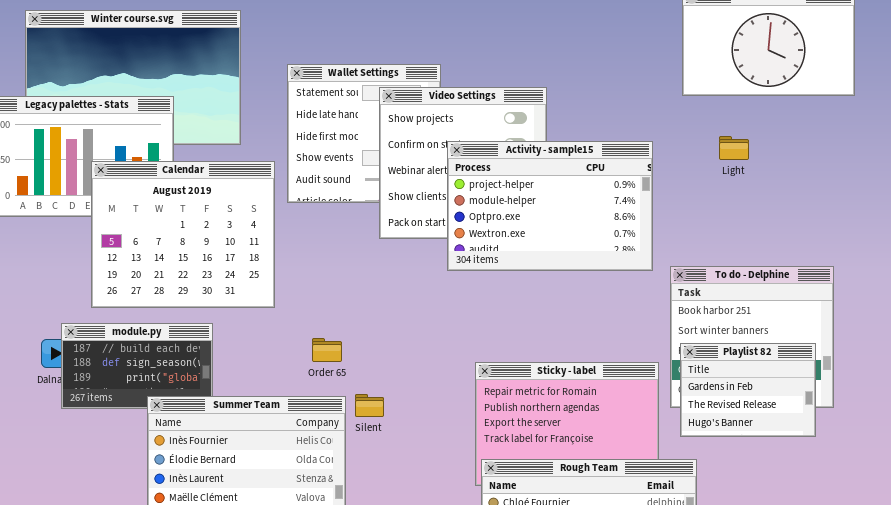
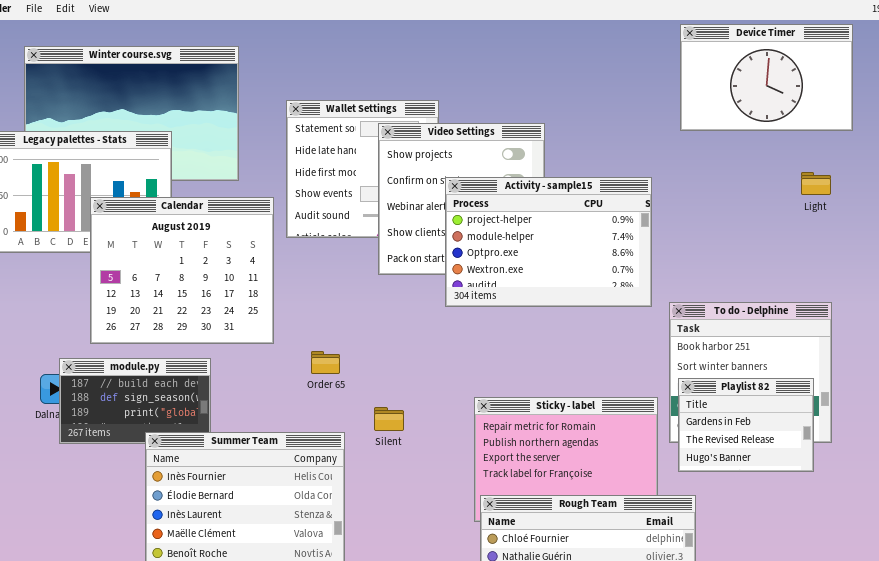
Light: [719,136,749,160] -> [801,172,831,195], moved
Order 65: [312,338,342,362] -> [311,351,340,374], moved
Silent: [355,394,384,417] -> [374,407,404,431], moved

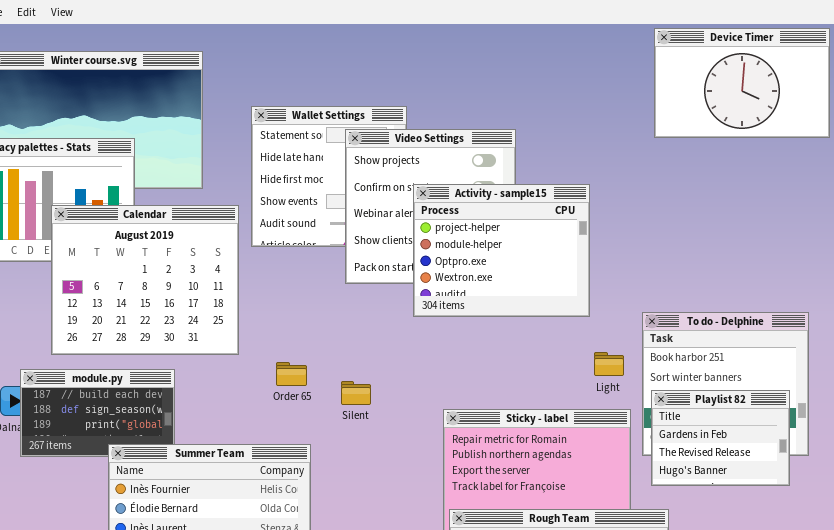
Light: [801,172,831,195] -> [594,352,624,376], moved
Activity - sample15: [445,177,652,307] -> [413,184,590,317], resized
Silent: [374,407,404,431] -> [341,381,371,405], moved

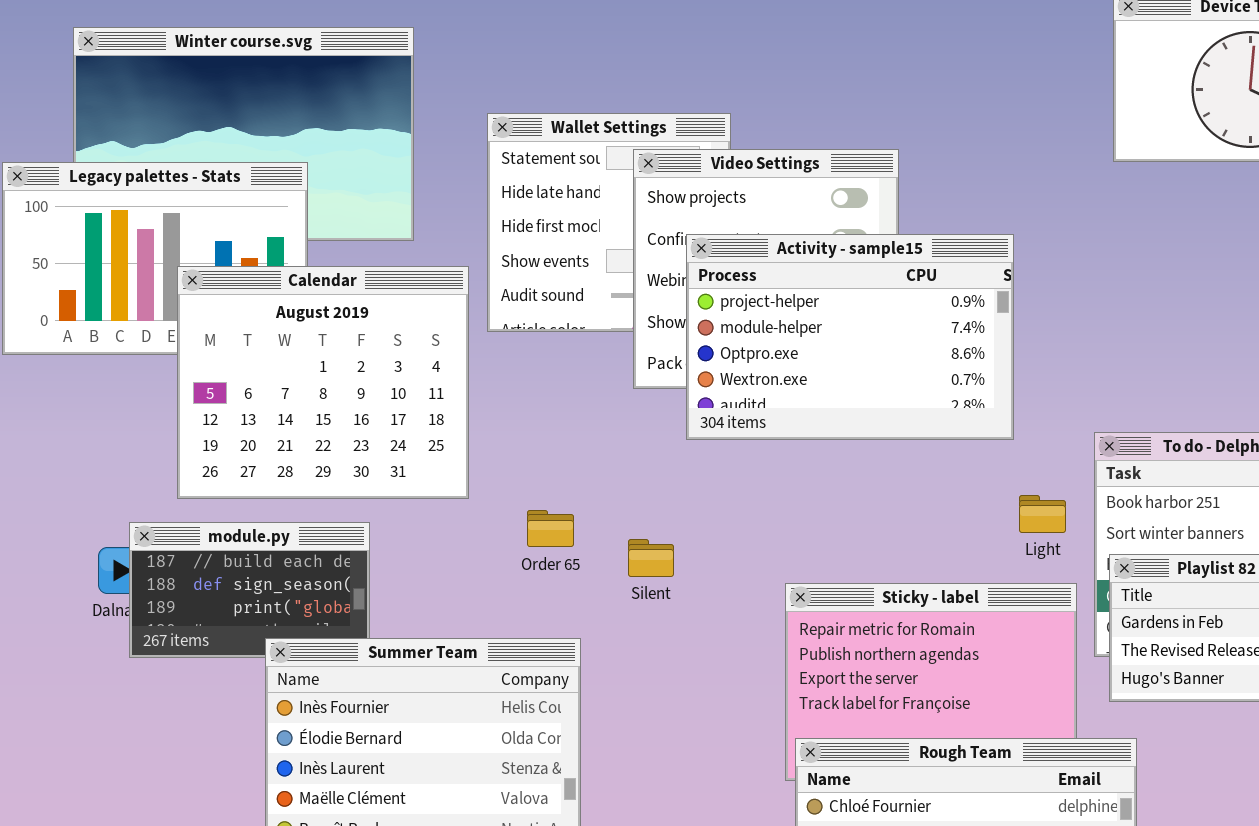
Activity - sample15: [413,184,590,317] -> [686,234,1014,440], resized

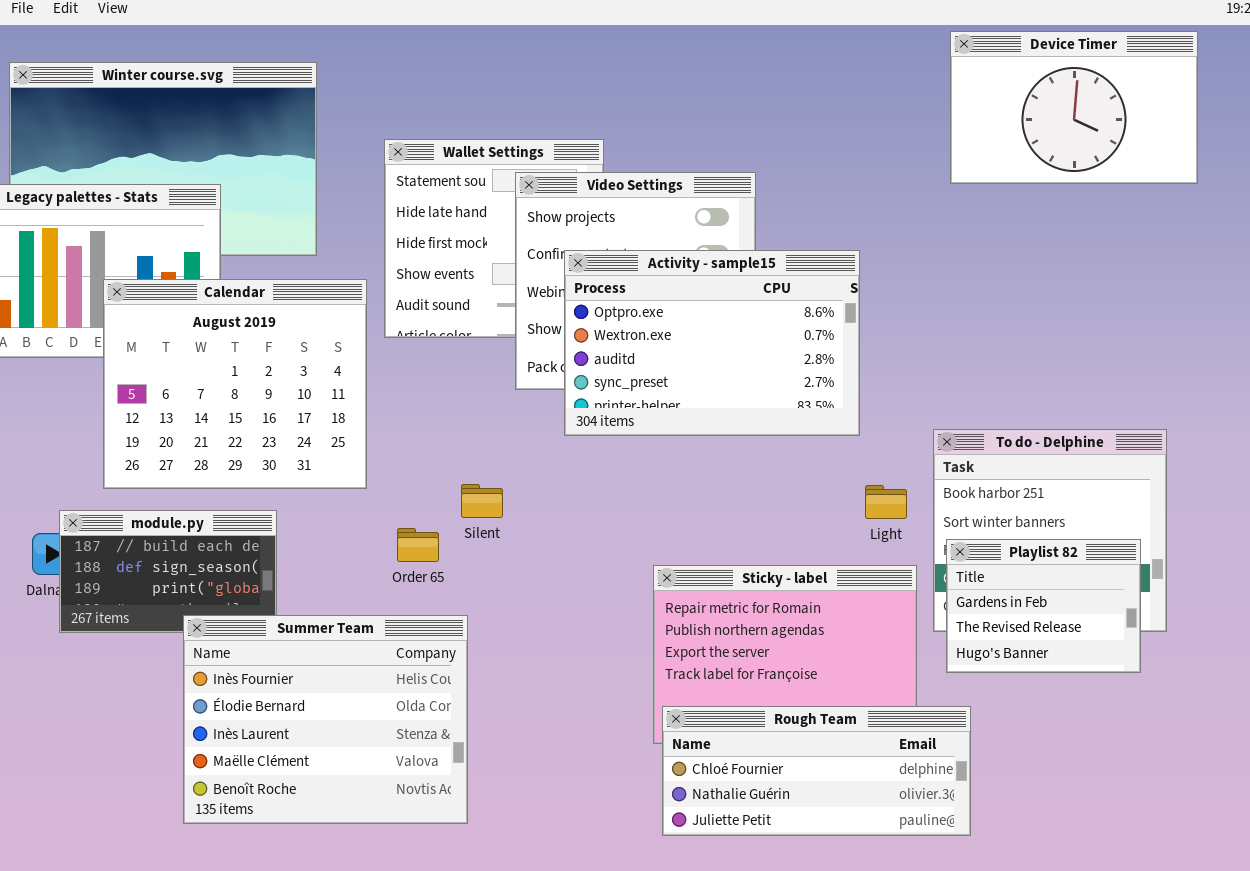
Activity - sample15: [686,234,1014,440] -> [564,250,860,436], scrolled down 2 rows
Order 65: [527,510,574,547] -> [397,528,439,562], moved
Silent: [628,539,674,577] -> [461,484,503,518], moved

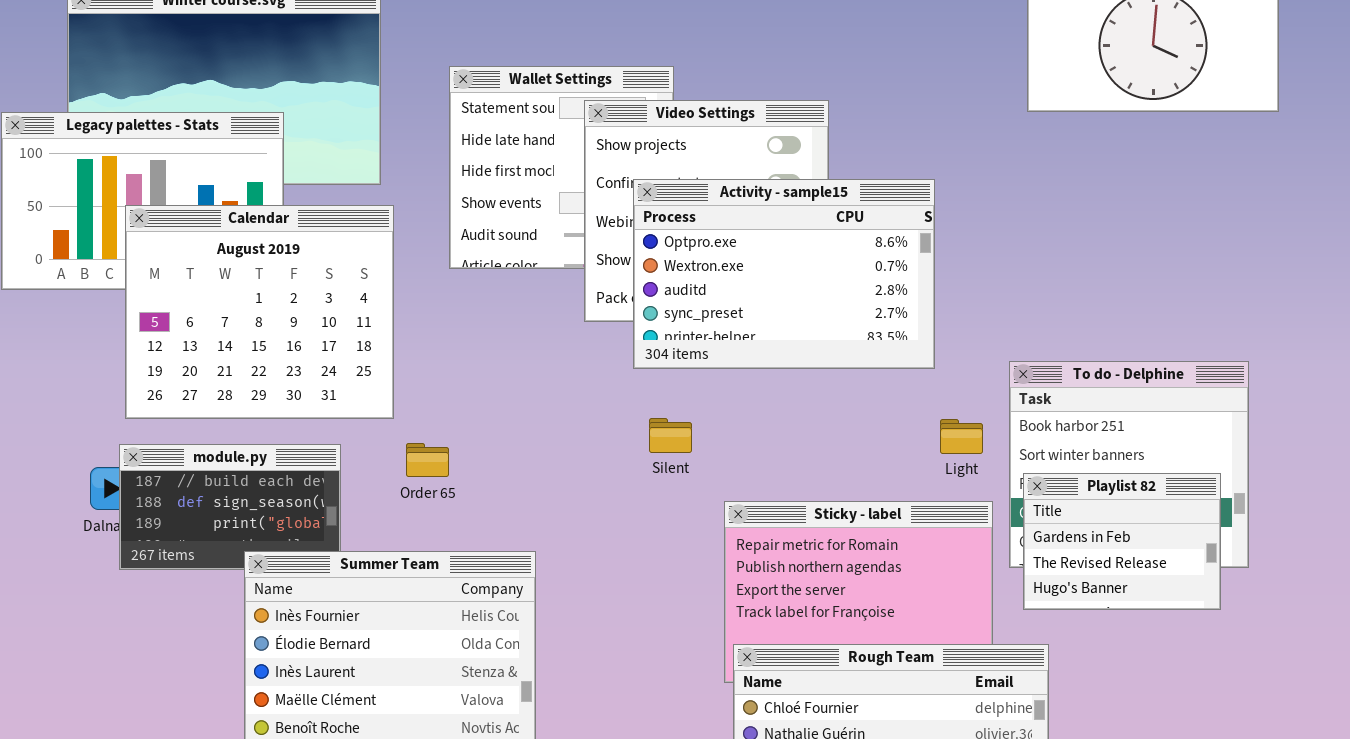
Calendar: [103,279,367,489] -> [125,205,394,419], moved
Silent: [461,484,503,518] -> [649,418,692,453], moved
Order 65: [397,528,439,562] -> [406,443,449,477], moved

